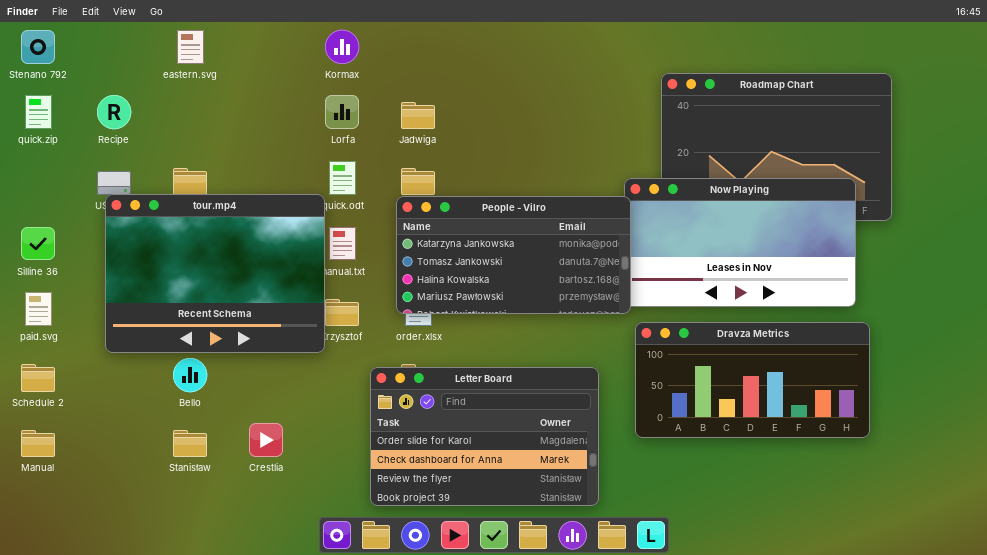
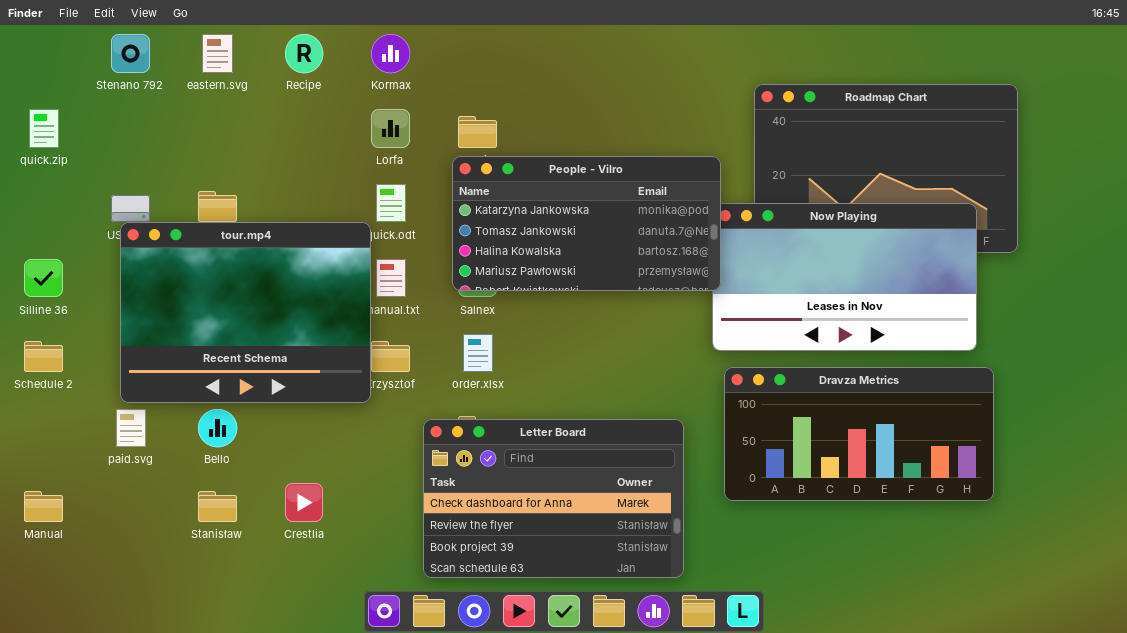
Stenano 792: [21,30,55,64] -> [111,34,150,73], moved
Recipe: [97,95,131,129] -> [285,34,323,73], moved
People - Vilro: [396,196,631,314] -> [452,156,721,291], moved
paid.svg: [25,292,52,326] -> [116,409,146,447], moved
Schedule 2: [21,364,55,392] -> [24,341,63,372], moved
Letter Board: [370,367,599,506] -> [423,419,684,578], scrolled down 1 row

